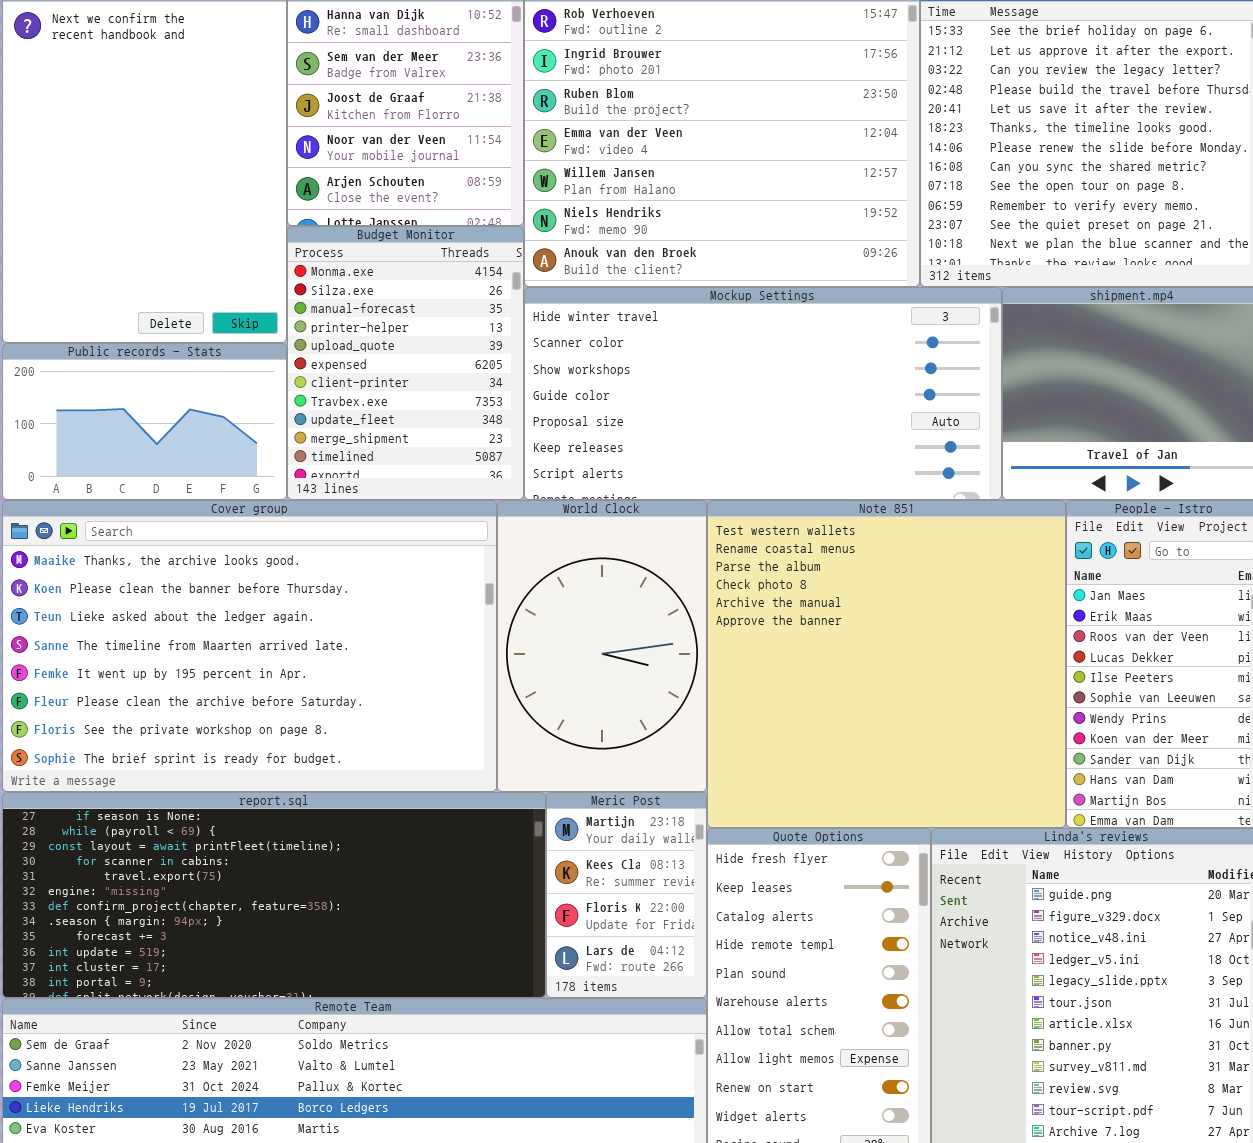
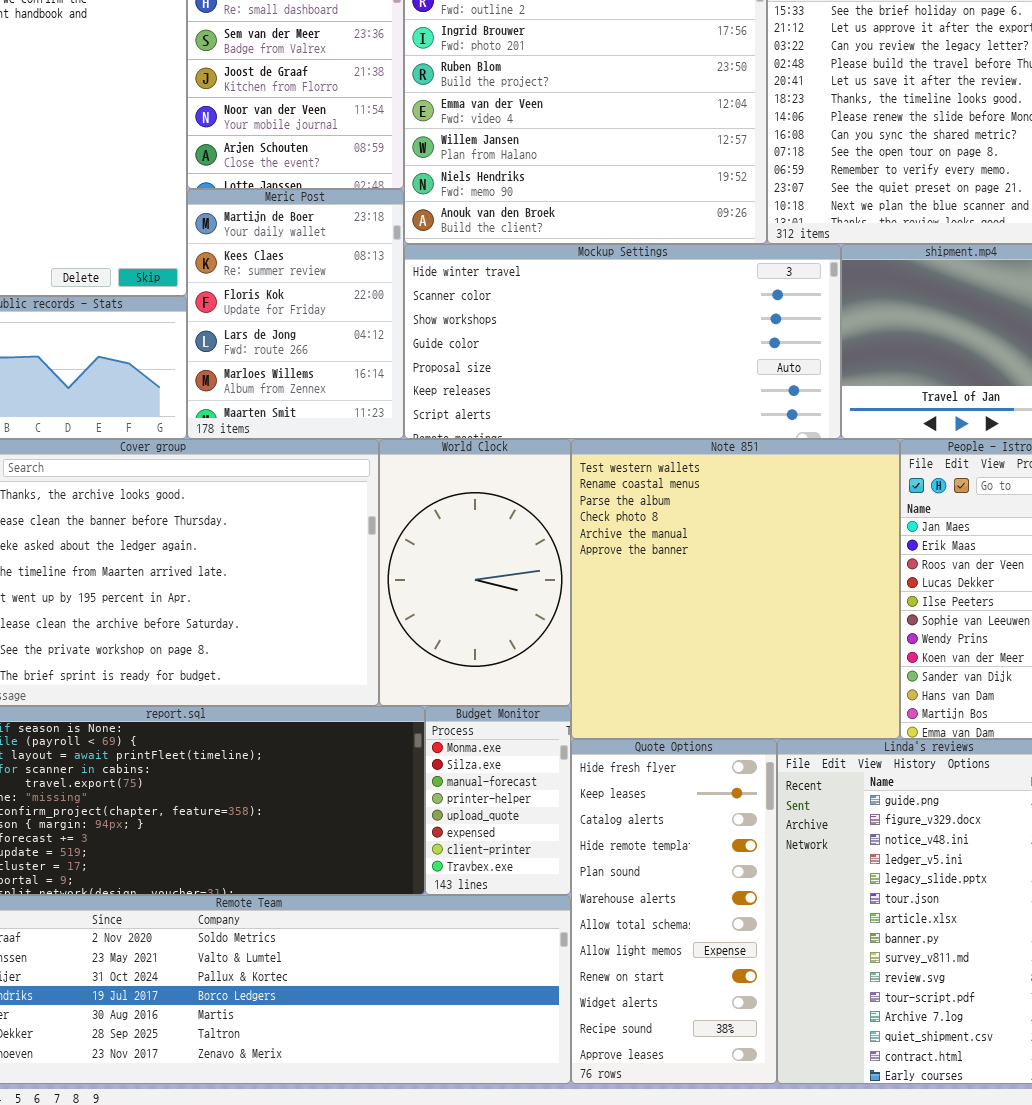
Budget Monitor: [287,226,524,500] -> [425,706,571,895], moved, resized
Meric Post: [546,792,707,998] -> [187,189,404,439], moved, resized

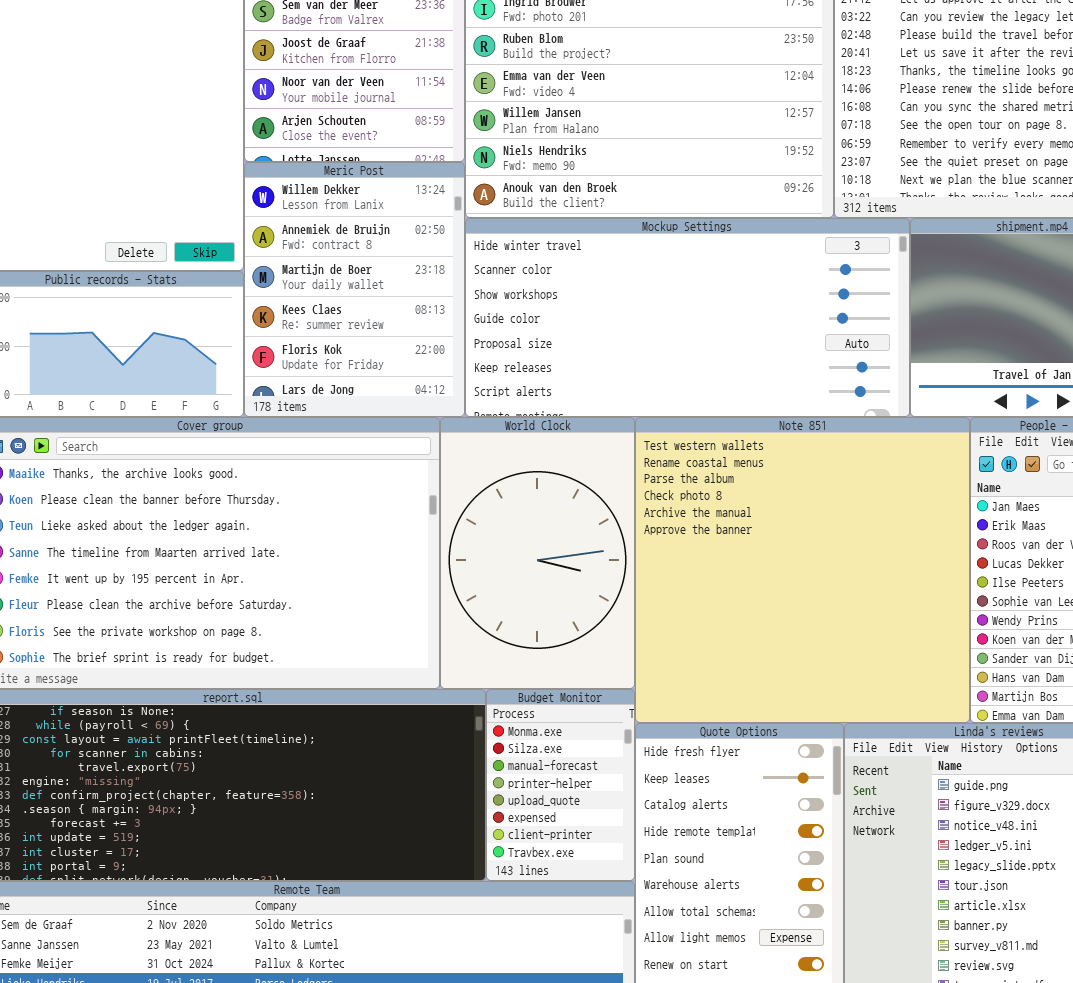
Meric Post: [187,189,404,439] -> [244,162,465,417], scrolled up 2 rows

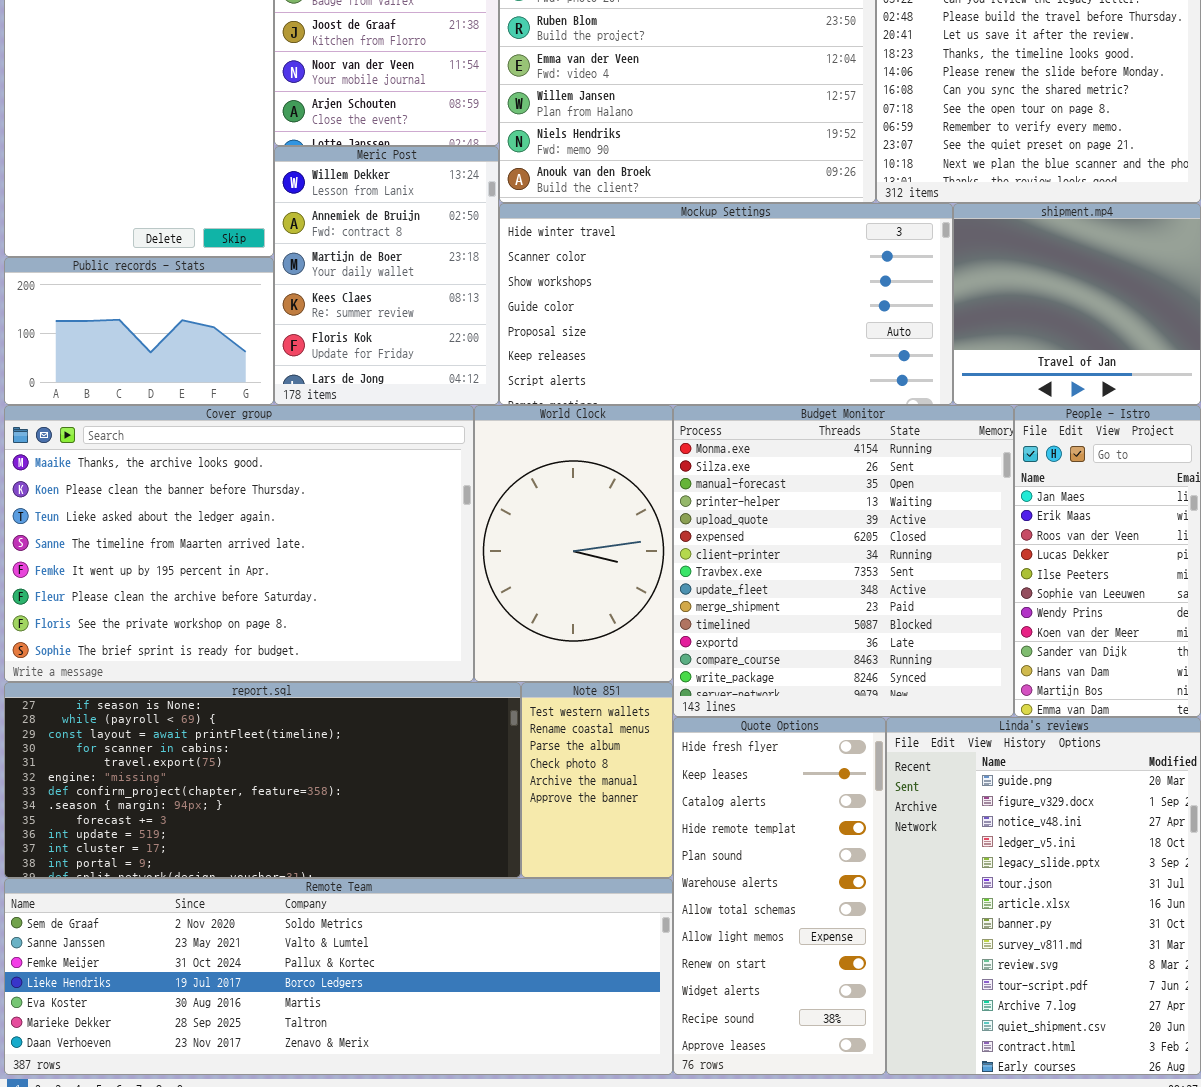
Note 851: [635,417,970,723] -> [521,682,673,878], moved, resized
Budget Monitor: [486,689,635,881] -> [673,405,1014,717], moved, resized

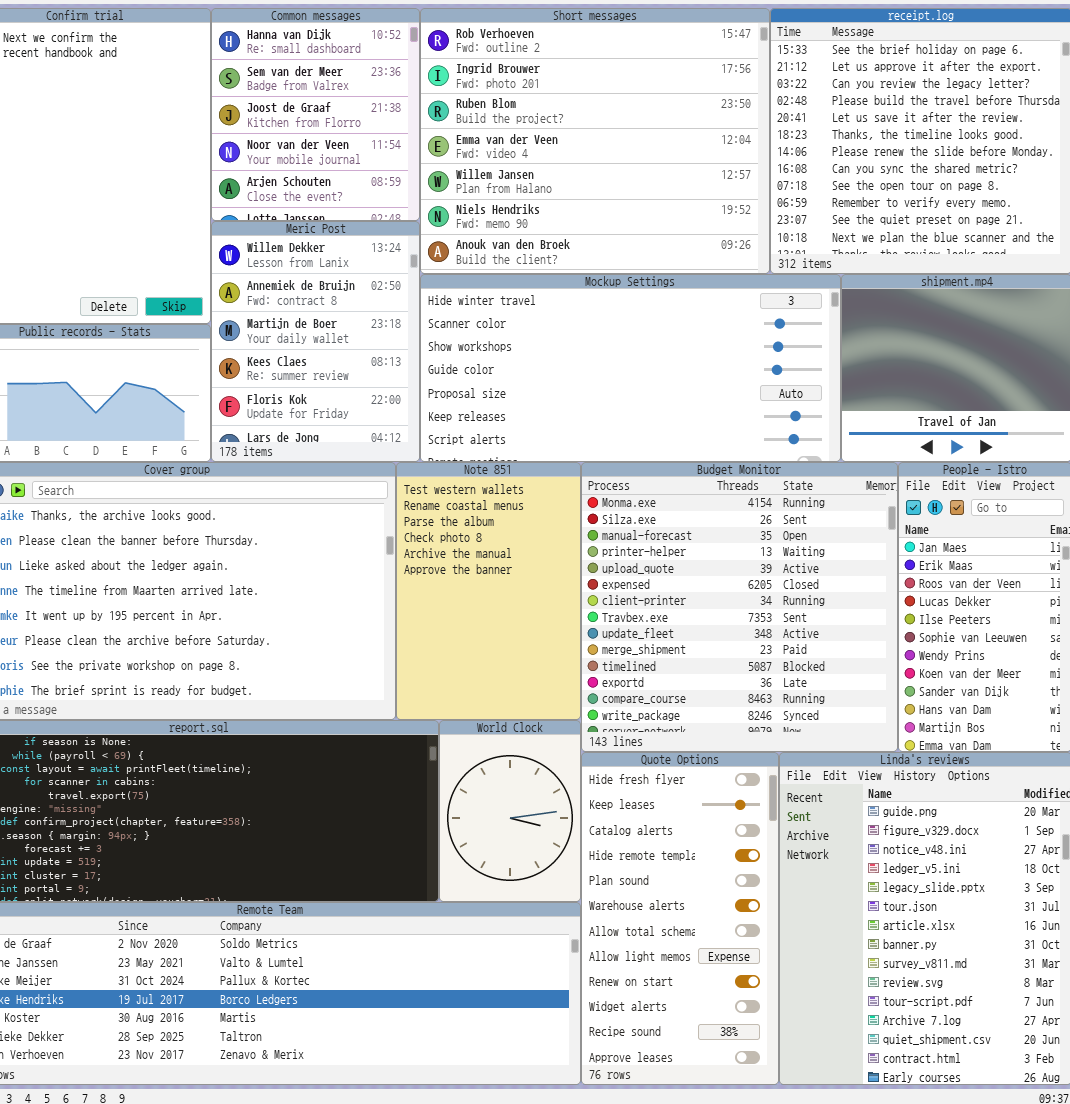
World Clock: [474,405,673,682] -> [439,720,581,902], moved, resized
Note 851: [521,682,673,878] -> [396,462,581,720], moved, resized

